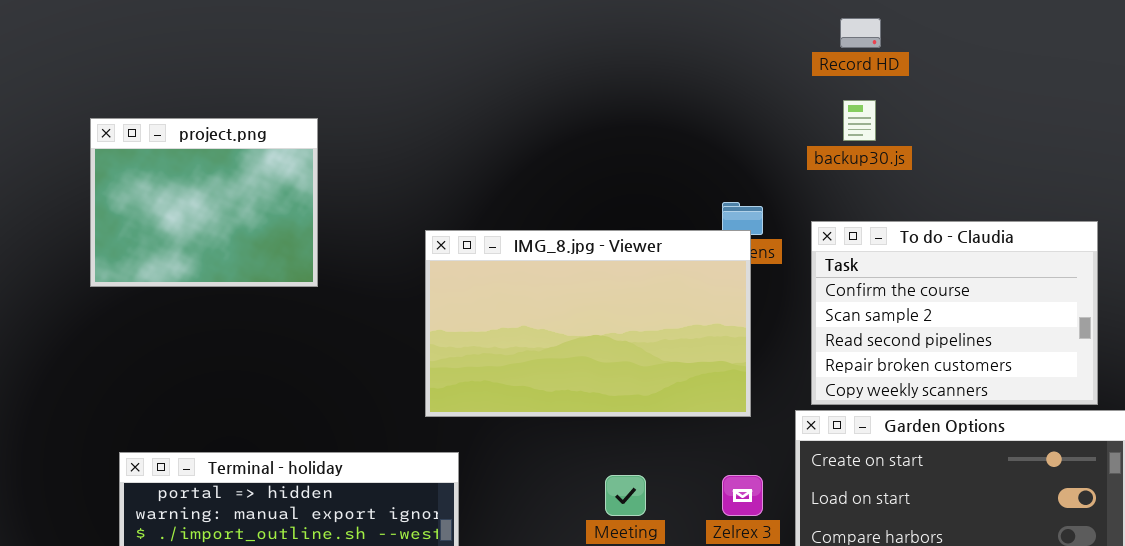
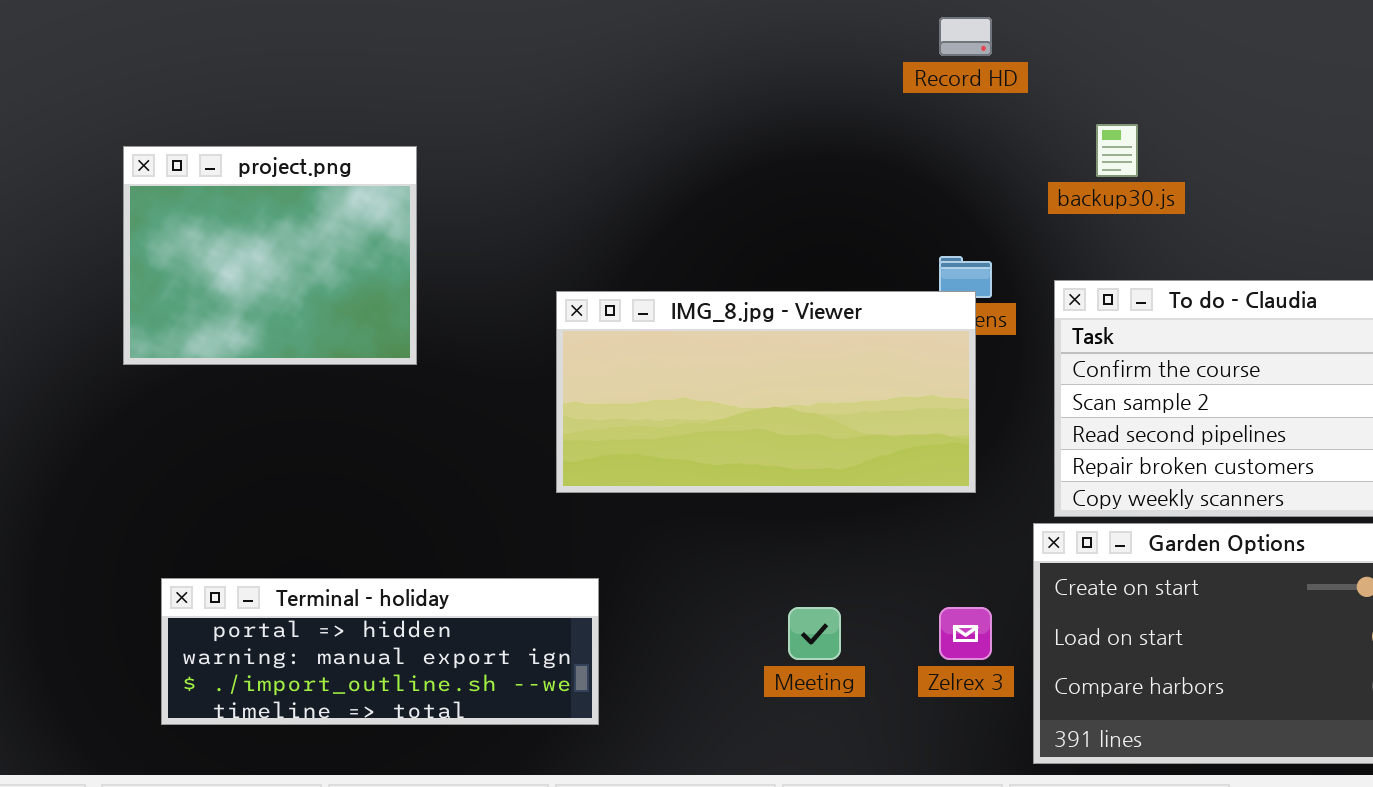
Record HD: [840,18,881,48] -> [939,17,992,56], moved
IMG_8.jpg - Viewer: [425,230,751,417] -> [556,291,976,493], resized

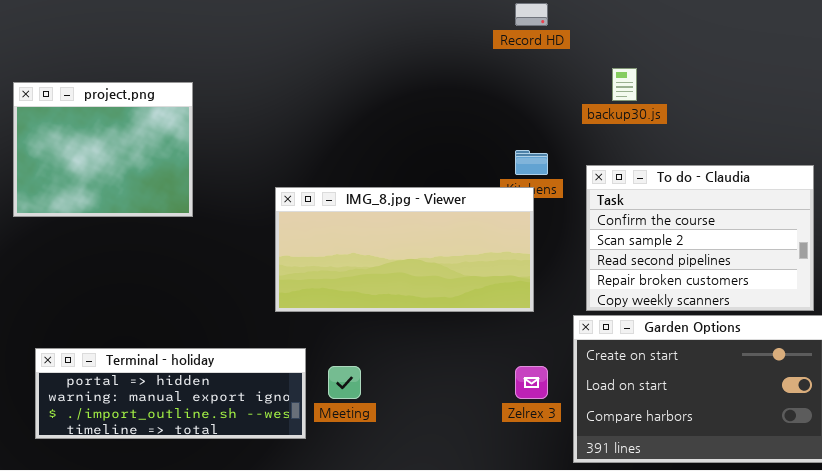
IMG_8.jpg - Viewer: [556,291,976,493] -> [275,187,534,312], moved
Meeting: [788,607,841,660] -> [328,366,361,399], moved

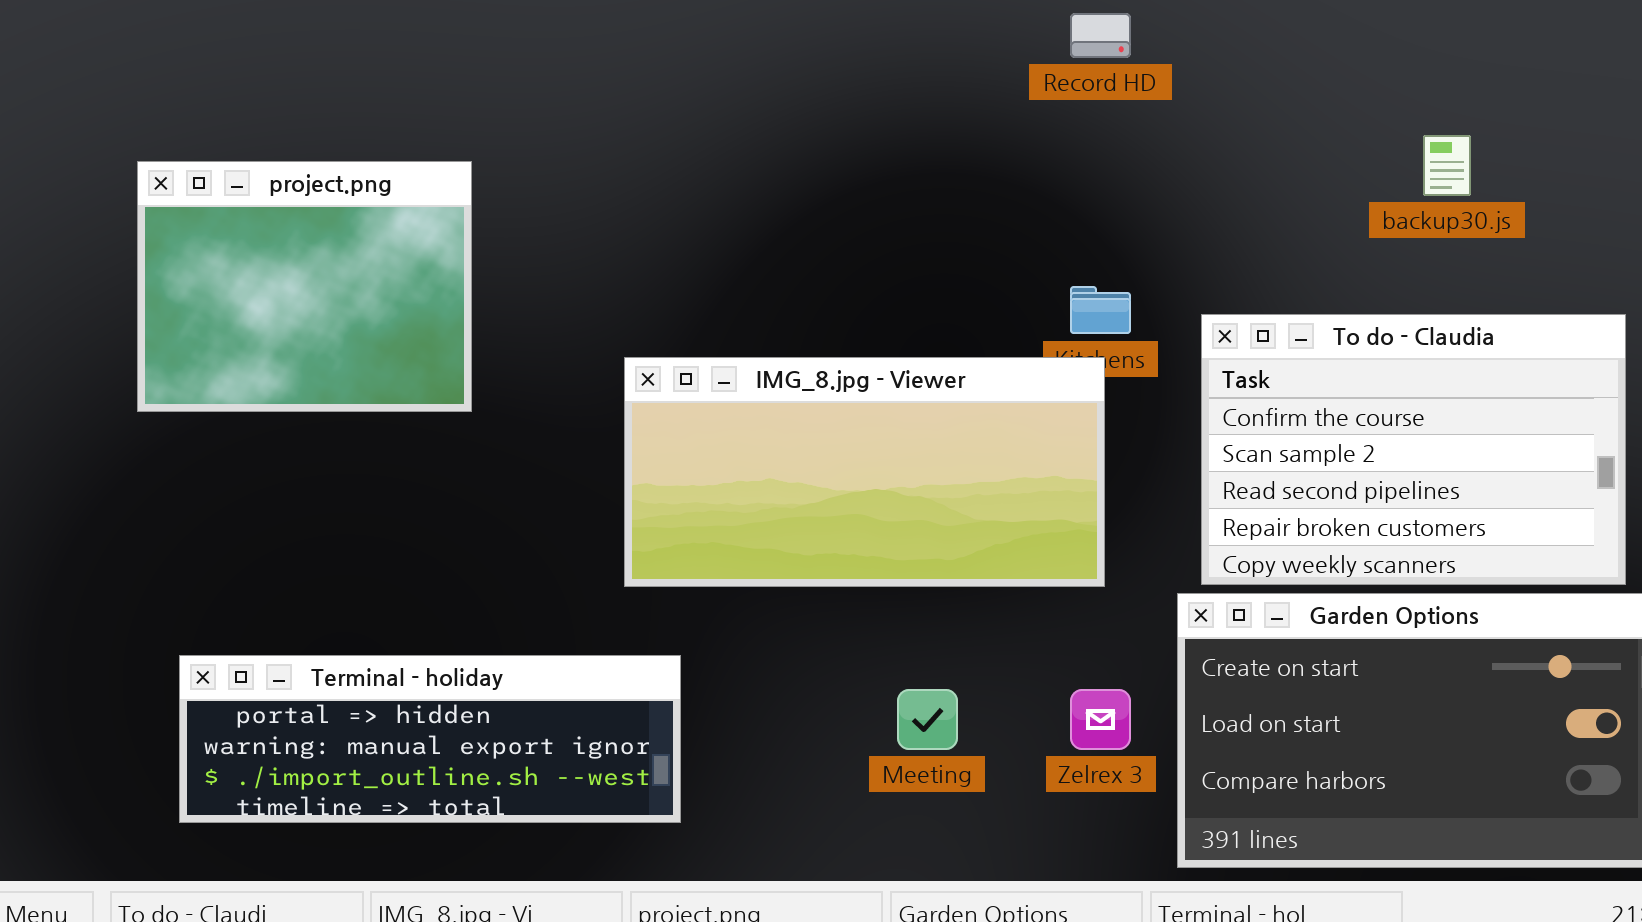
backup30.js: [612,68,637,101] -> [1423,135,1471,196], moved
Meeting: [328,366,361,399] -> [897,689,958,750], moved

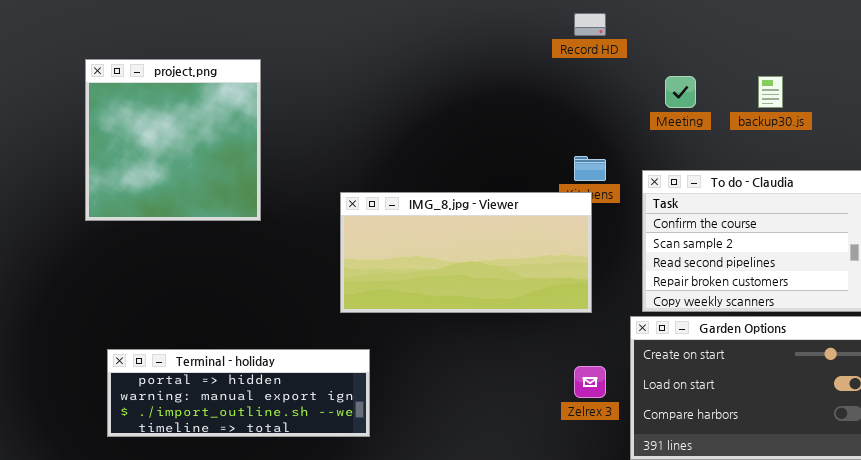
project.png: [137,161,472,412] -> [85,59,261,221], resized
Meeting: [897,689,958,750] -> [665,76,696,108], moved

